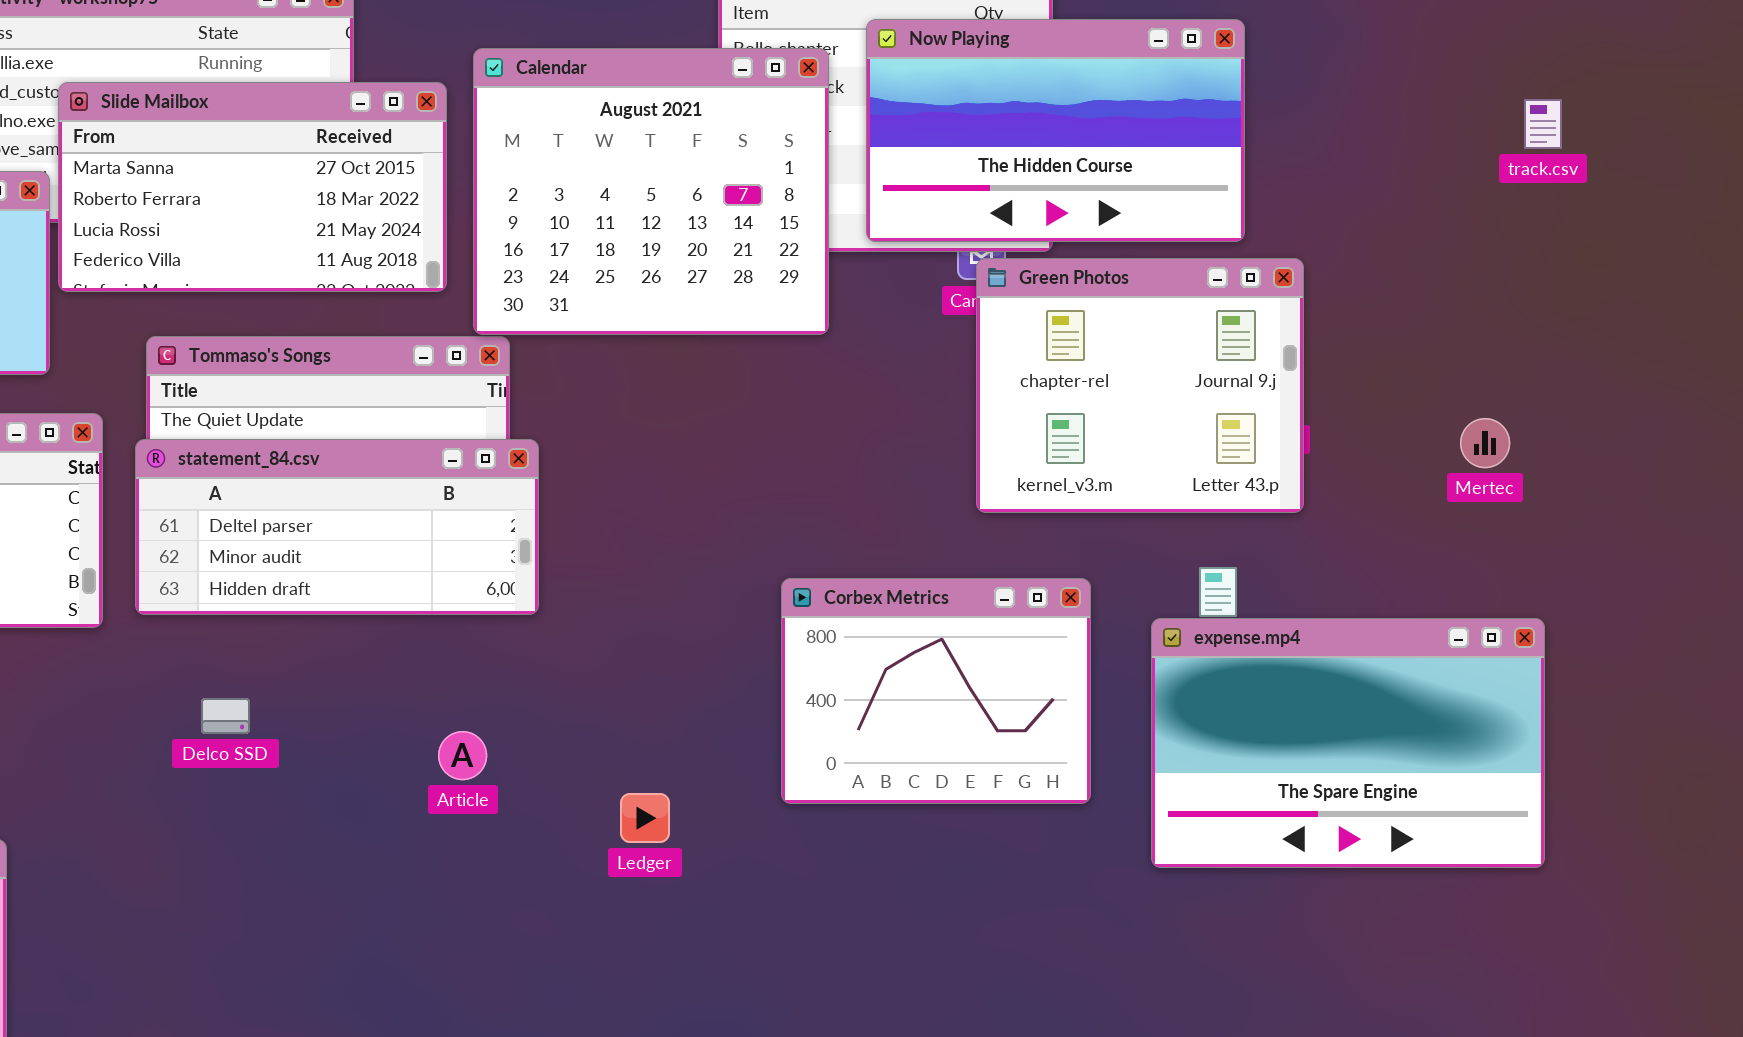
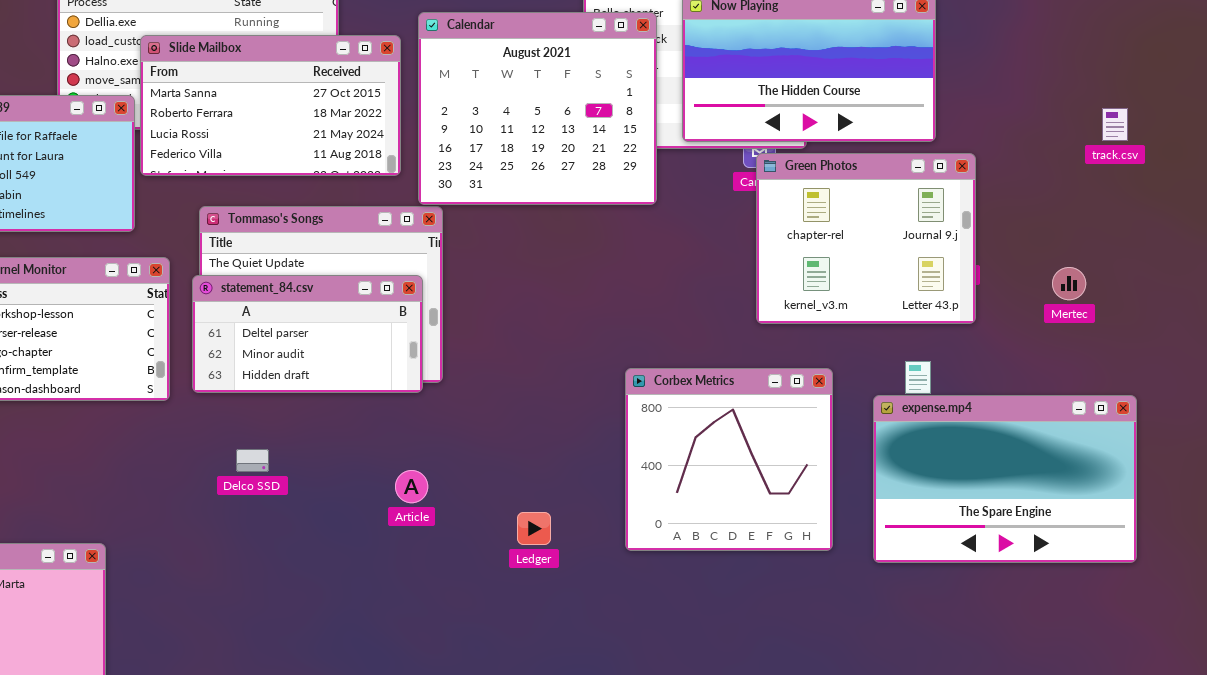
track.csv: [1524,99,1562,149] -> [1102,108,1128,141], moved
Mertec: [1460,418,1510,468] -> [1052,267,1086,300], moved
statement_84.csv: [135,439,539,615] -> [192,275,423,393], resized
Corbex Metrics: [781,578,1091,804] -> [625,368,833,551], resized

